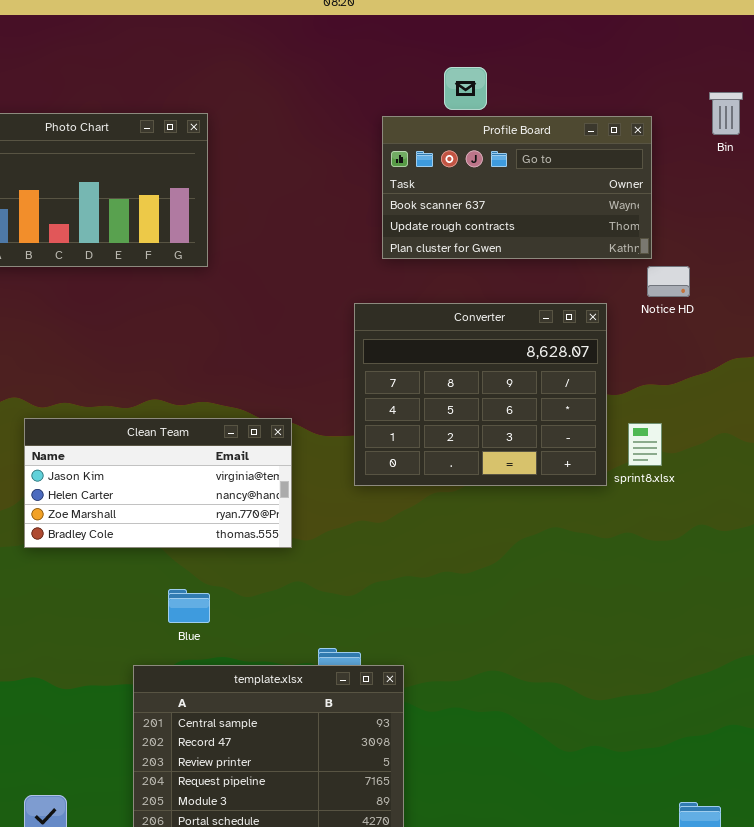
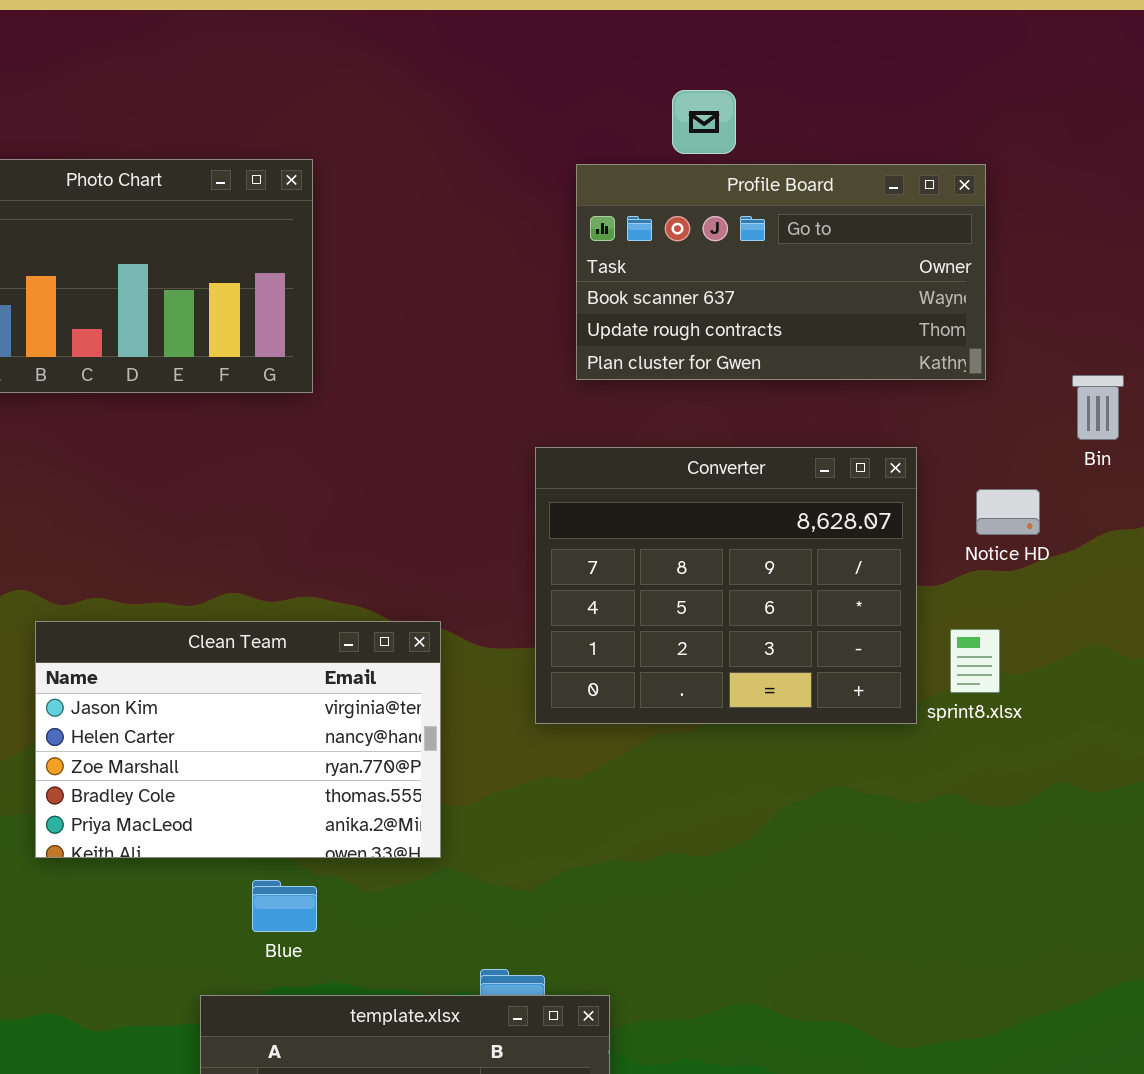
Bin: [709,92,743,135] -> [1072,375,1124,440], moved
Notice HD: [647,266,690,297] -> [976,489,1040,535], moved
Clean Team: [24,418,292,548] -> [35,621,441,858], resized

